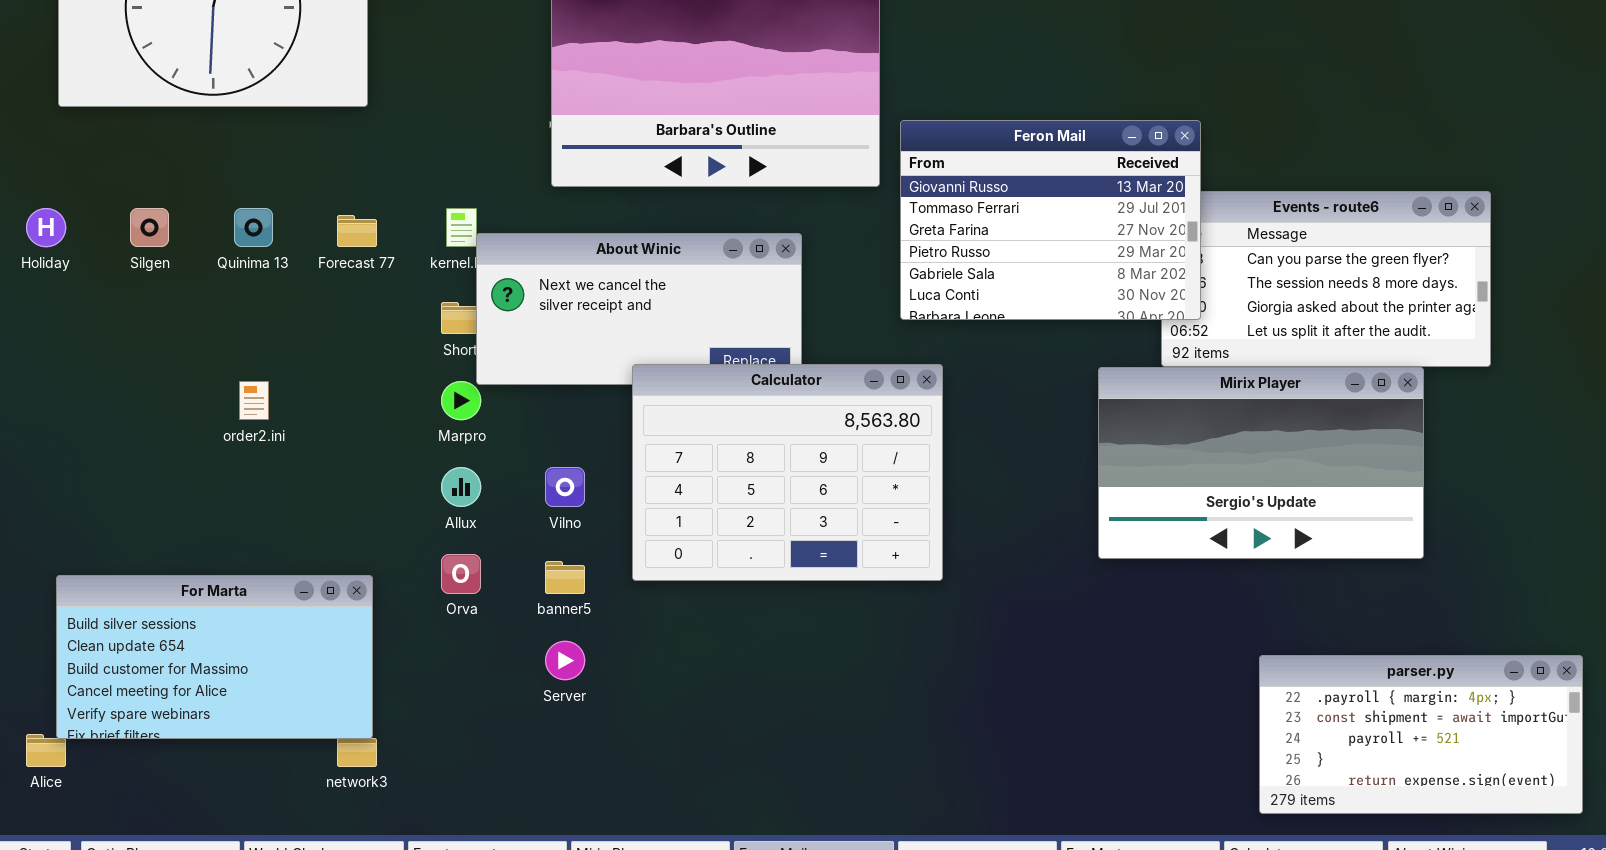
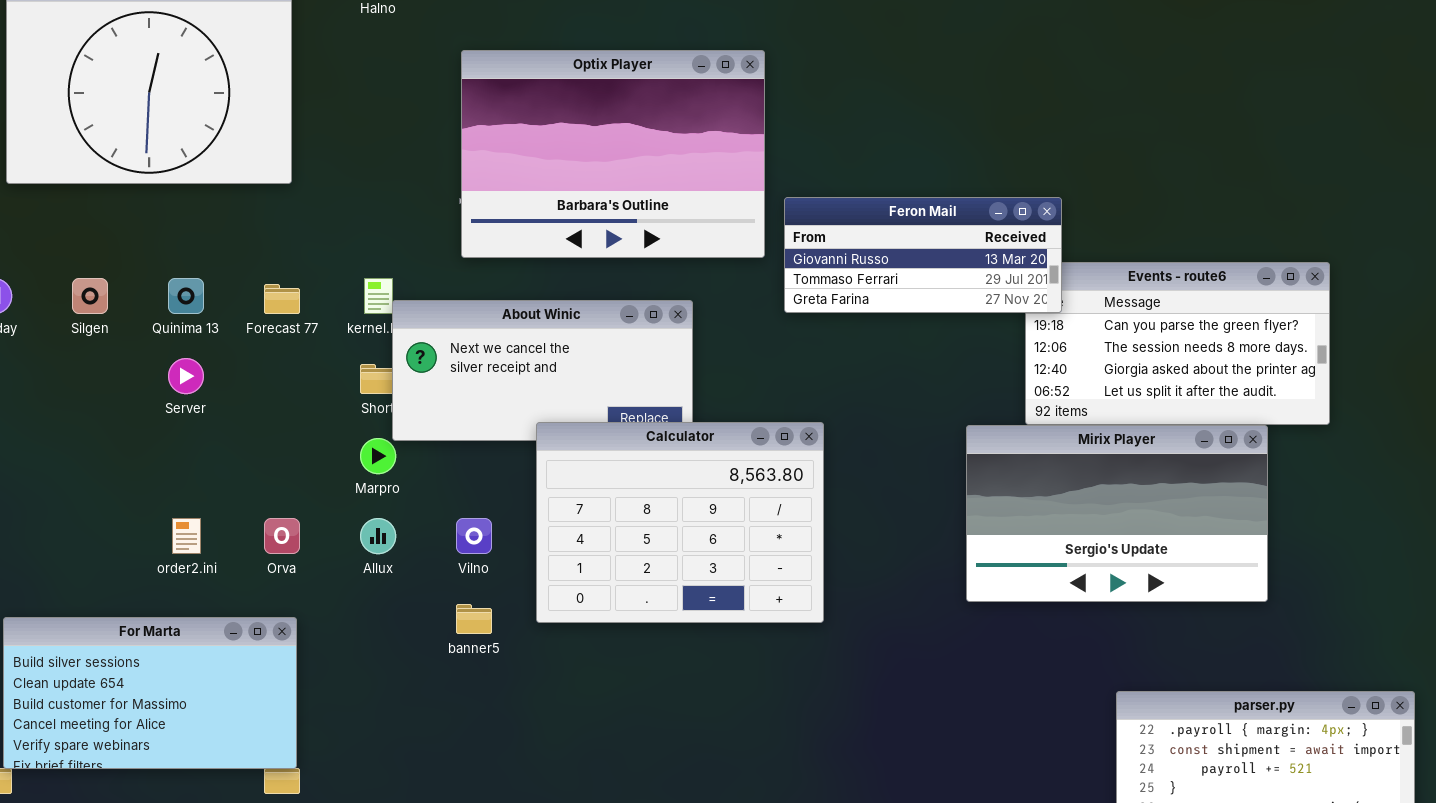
Feron Mail: [900,120,1201,320] -> [784,197,1062,313], resized
order2.ini: [239,381,269,420] -> [172,518,201,554], moved
Orva: [441,554,481,594] -> [264,518,300,554], moved
Server: [545,641,585,680] -> [168,358,204,394], moved

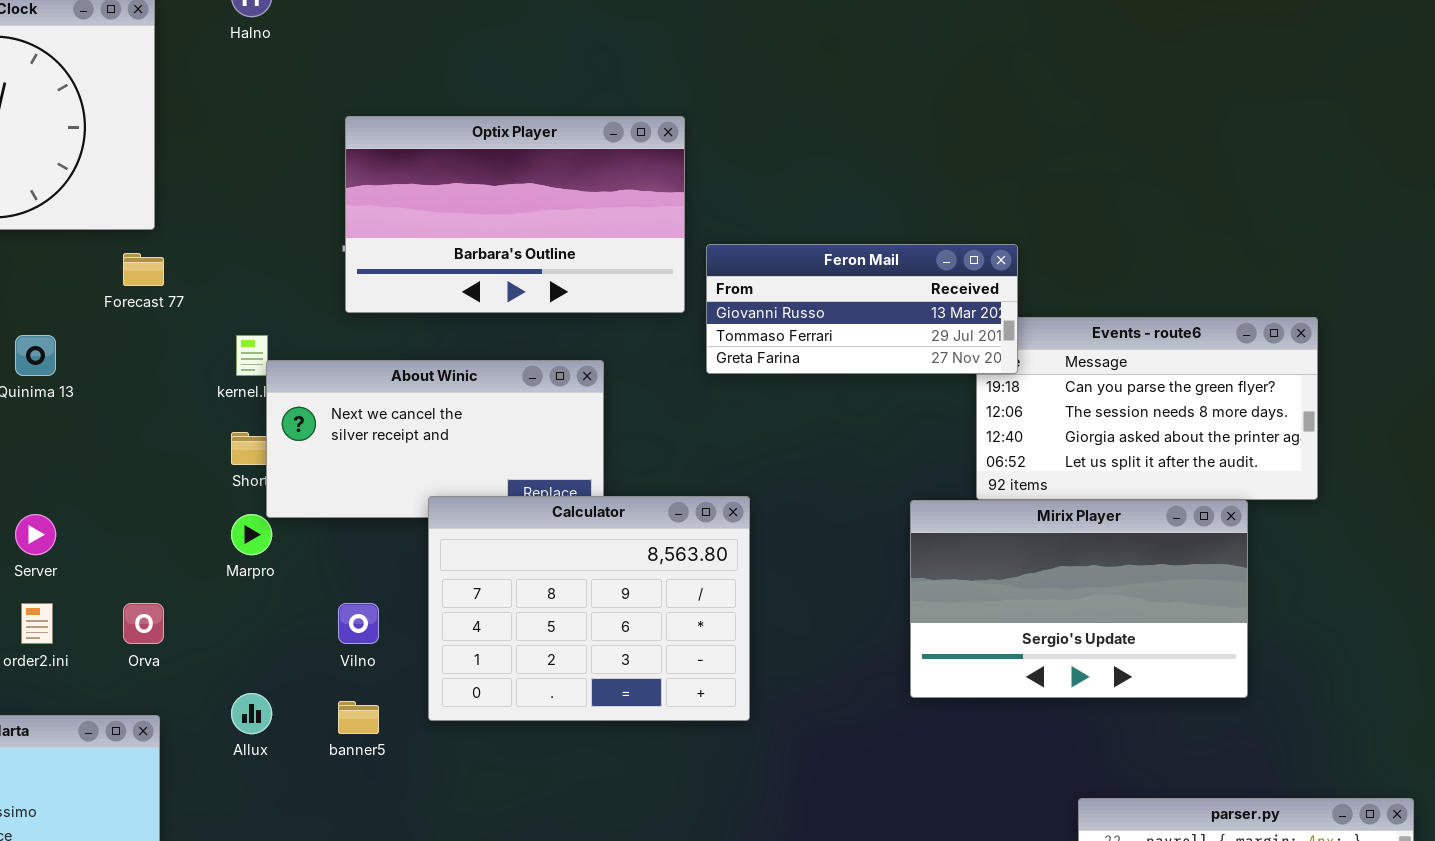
Optix Player: [461,50,765,258] -> [345,116,685,313], resized
Forecast 77: [264,284,300,314] -> [123,253,164,286], moved
Server: [168,358,204,394] -> [15,514,56,555], moved
Allux: [360,518,396,554] -> [231,693,272,734], moved

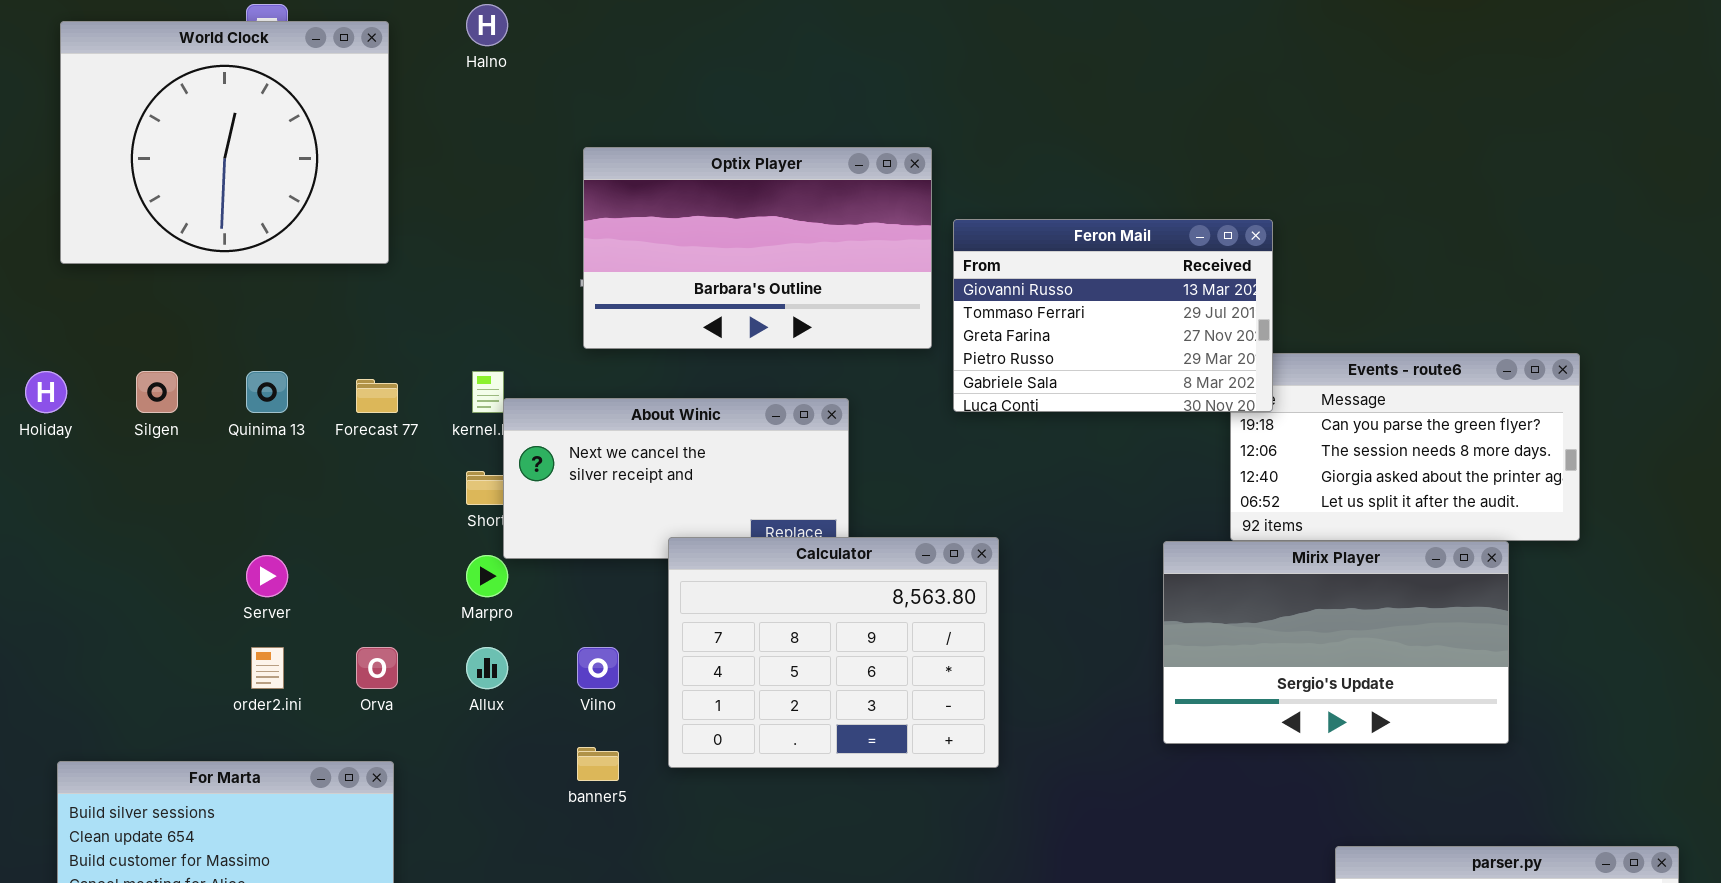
Feron Mail: [706,244,1018,374] -> [953,219,1273,412], resized
Forecast 77: [123,253,164,286] -> [356,379,398,413], moved
Allux: [231,693,272,734] -> [466,647,508,689], moved

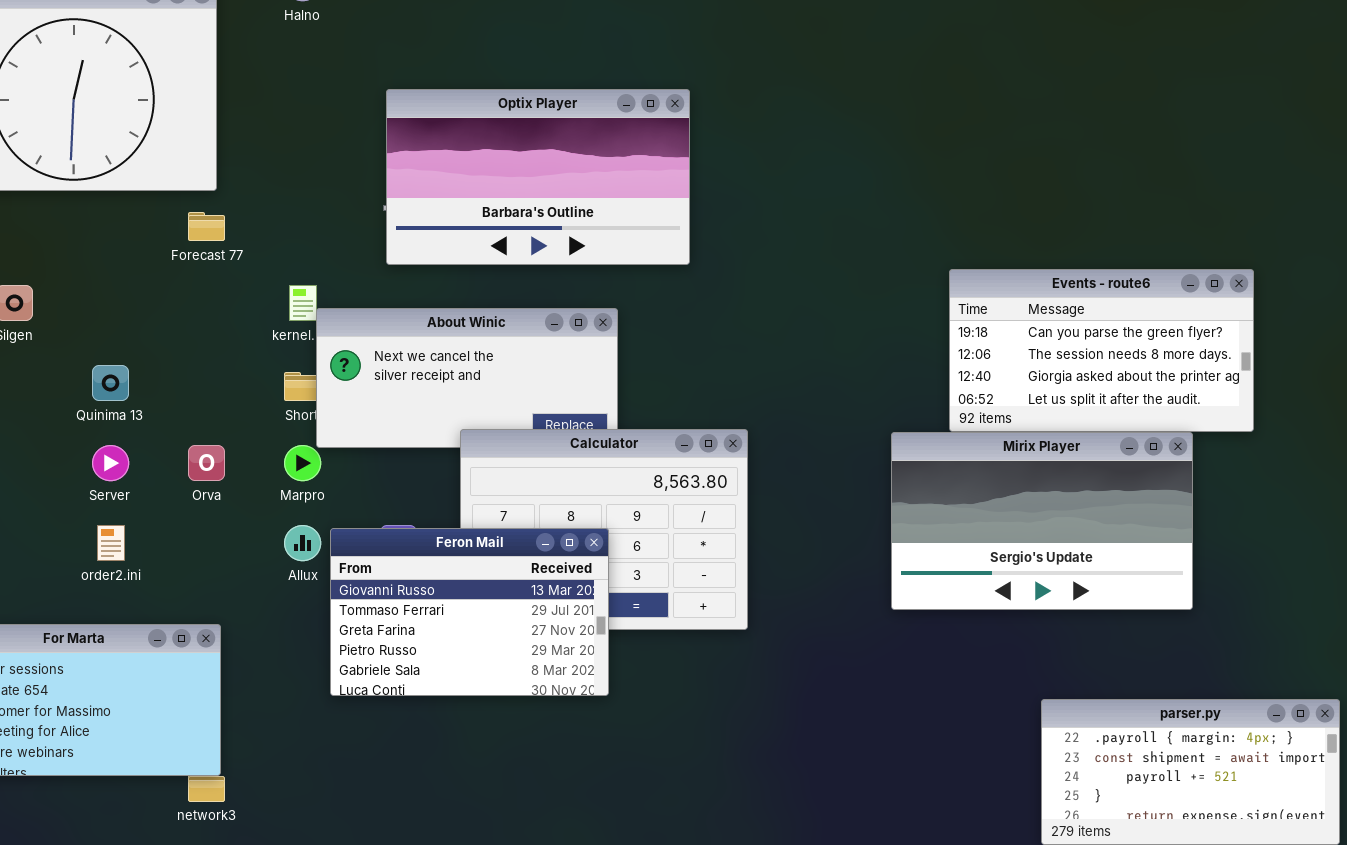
Feron Mail: [953,219,1273,412] -> [330,528,609,696], moved
Quinima 13: [246,371,288,413] -> [92,365,129,401], moved
Forecast 77: [356,379,398,413] -> [188,212,225,241], moved
Orva: [356,647,398,689] -> [188,445,225,481], moved

